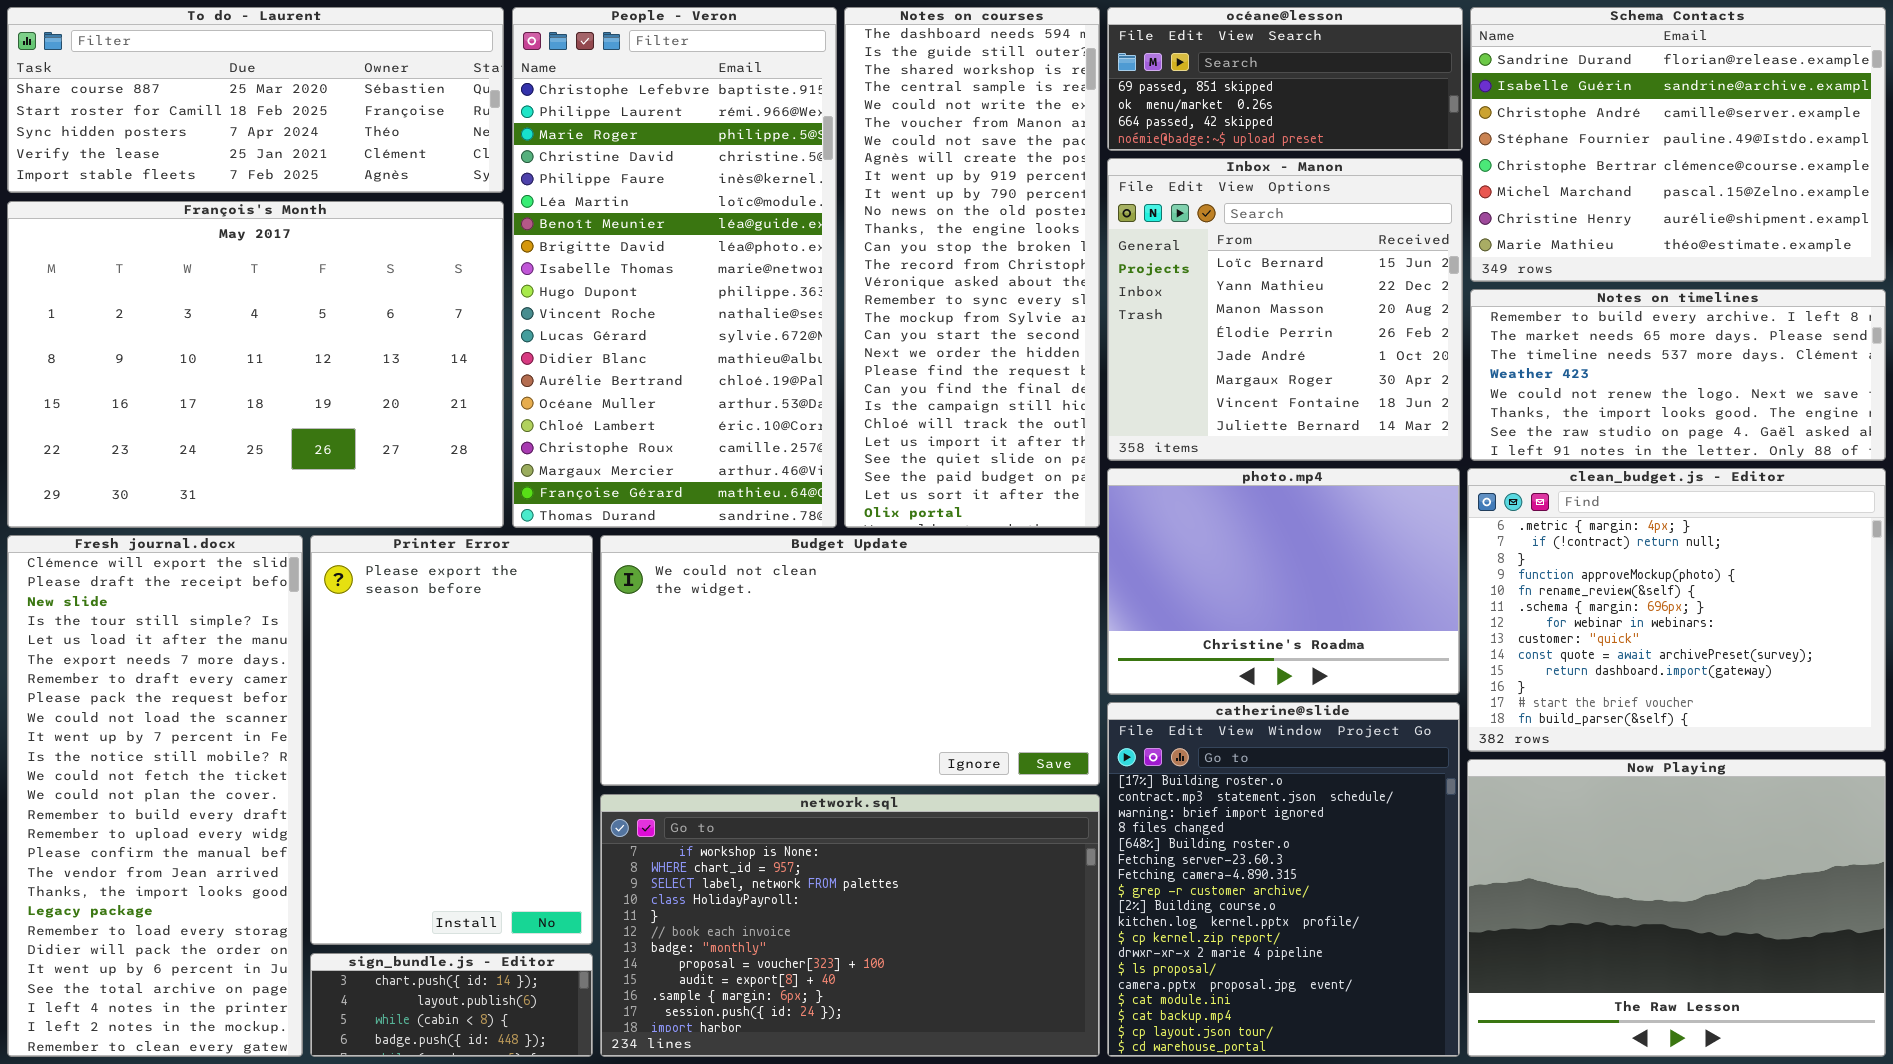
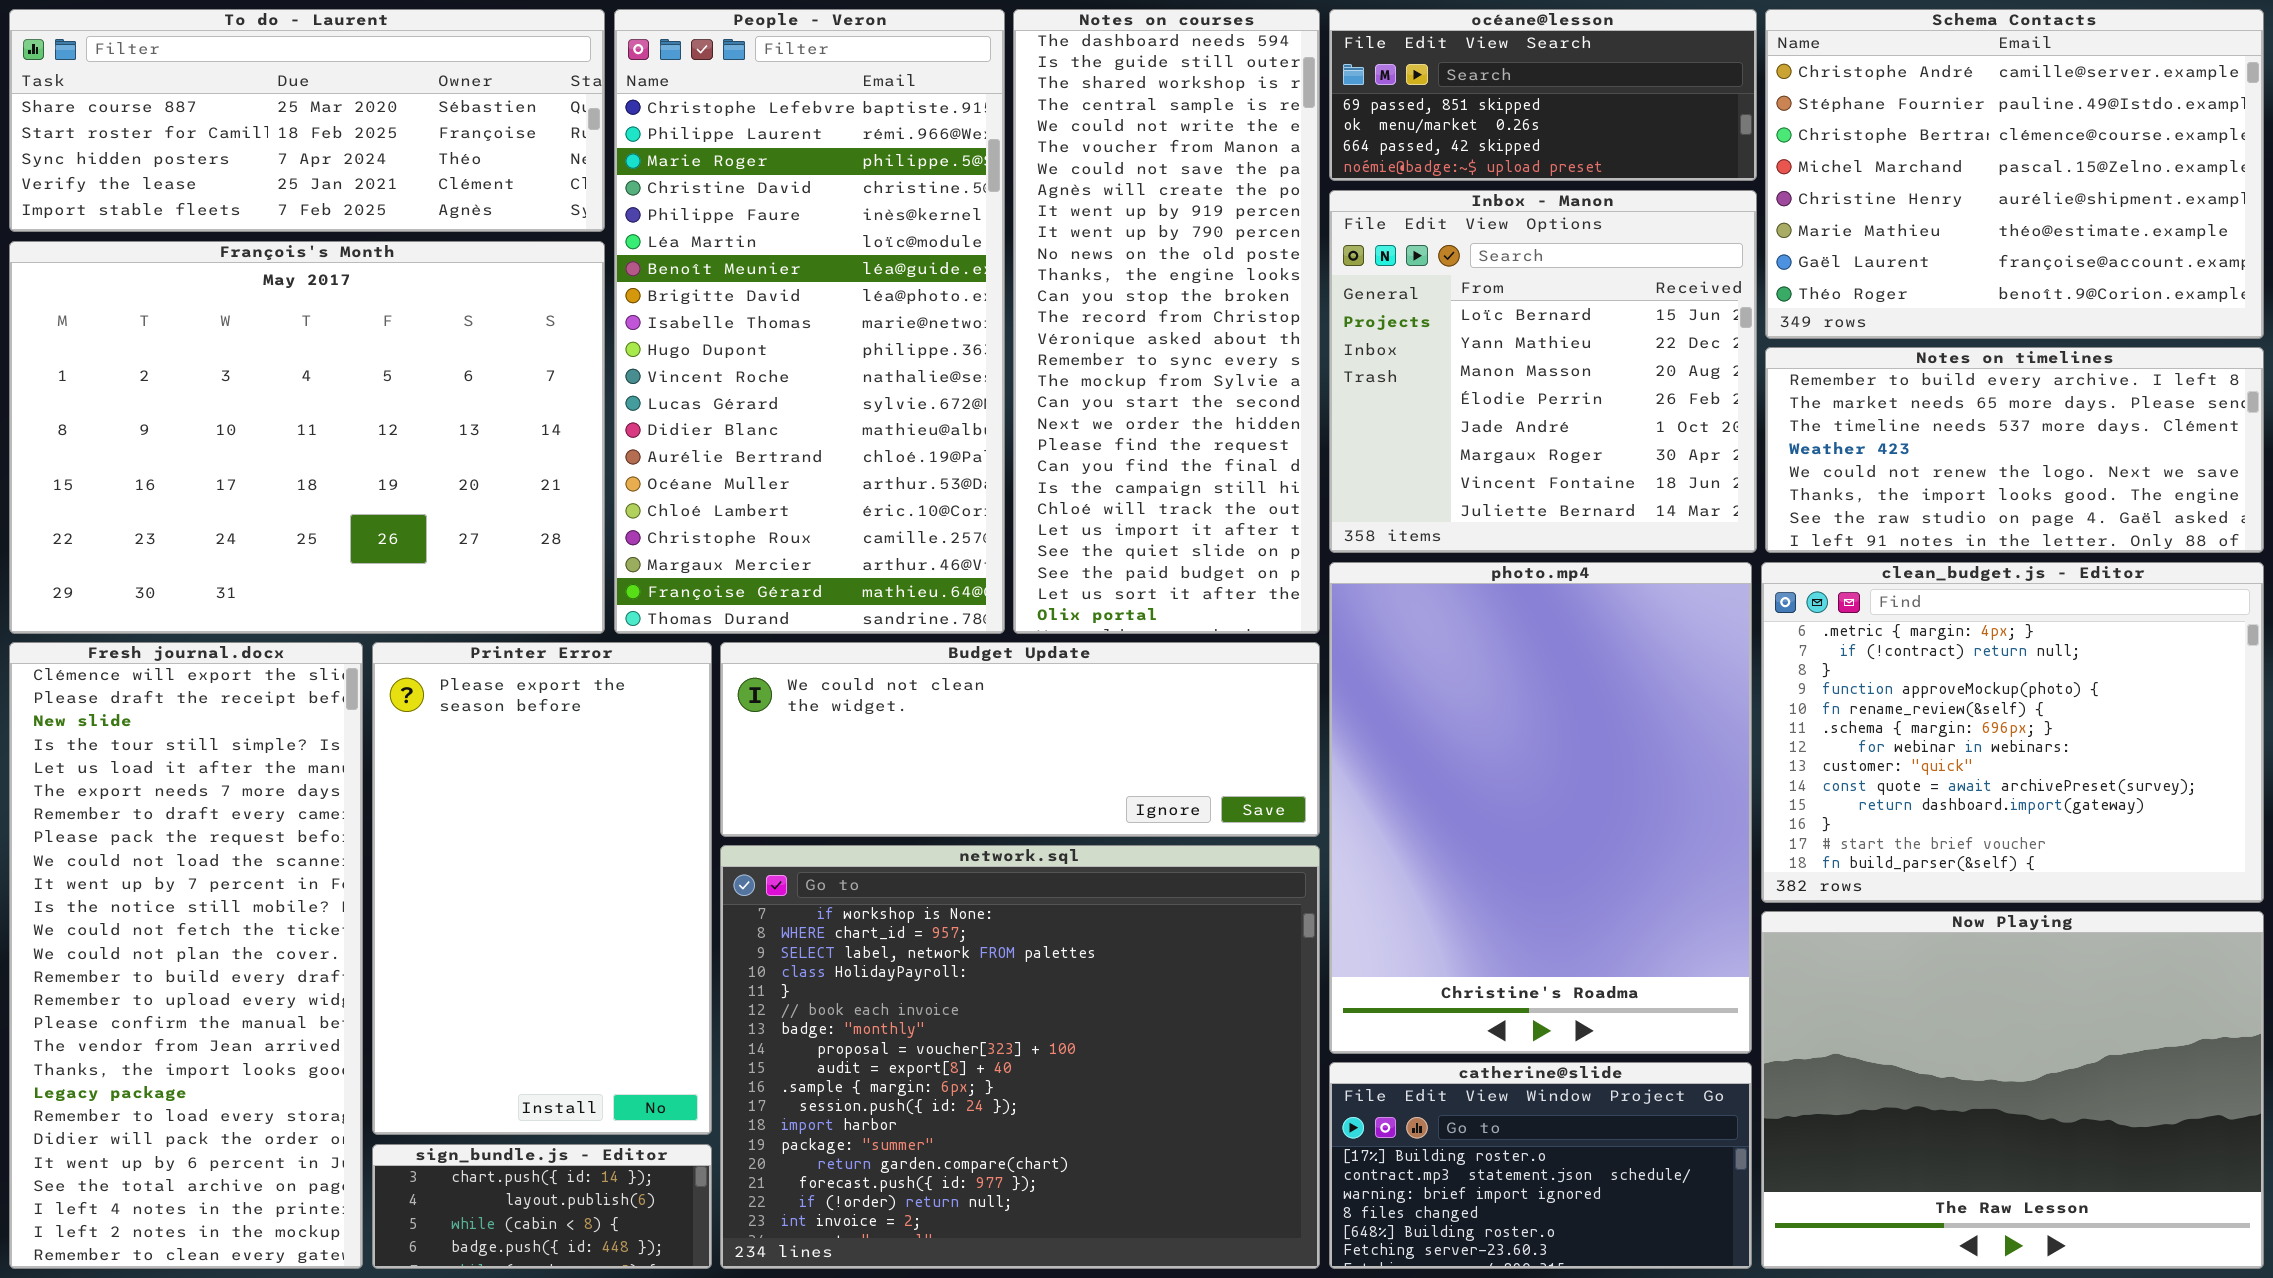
Schema Contacts: [1470,7,1886,282] -> [1765,9,2264,339], scrolled down 2 rows
photo.mp4: [1107,468,1460,695] -> [1329,562,1752,1054], resized
Budget Update: [600,535,1100,786] -> [720,642,1320,837], resized
catherine@slide: [1107,702,1460,1057] -> [1329,1062,1752,1269], resized
network.sql: [600,794,1100,1057] -> [720,845,1320,1269], resized

